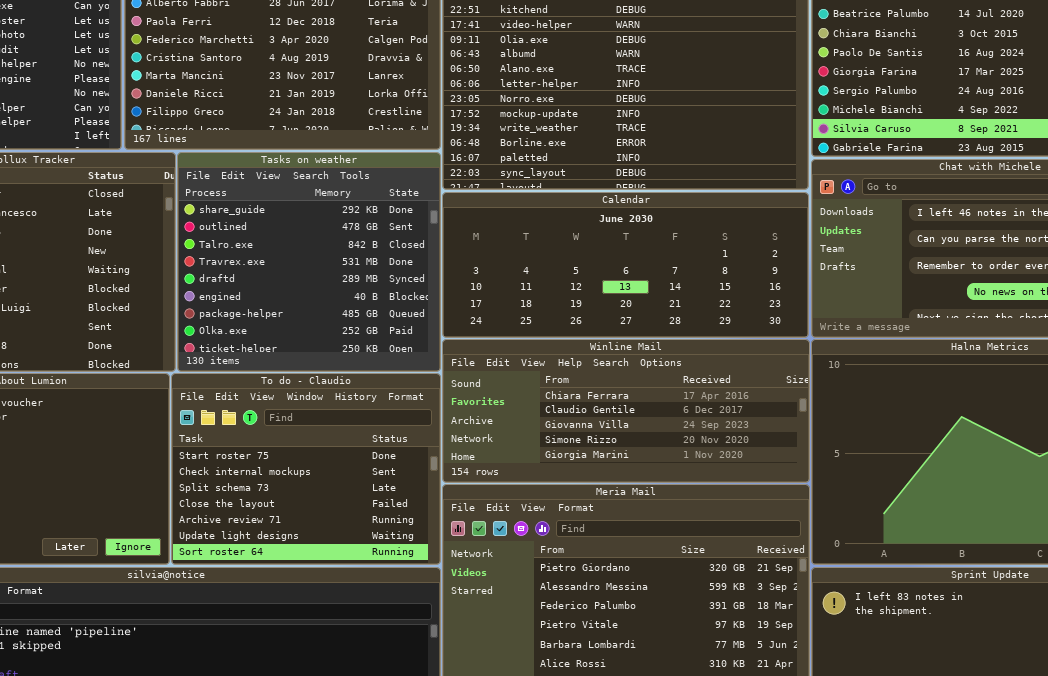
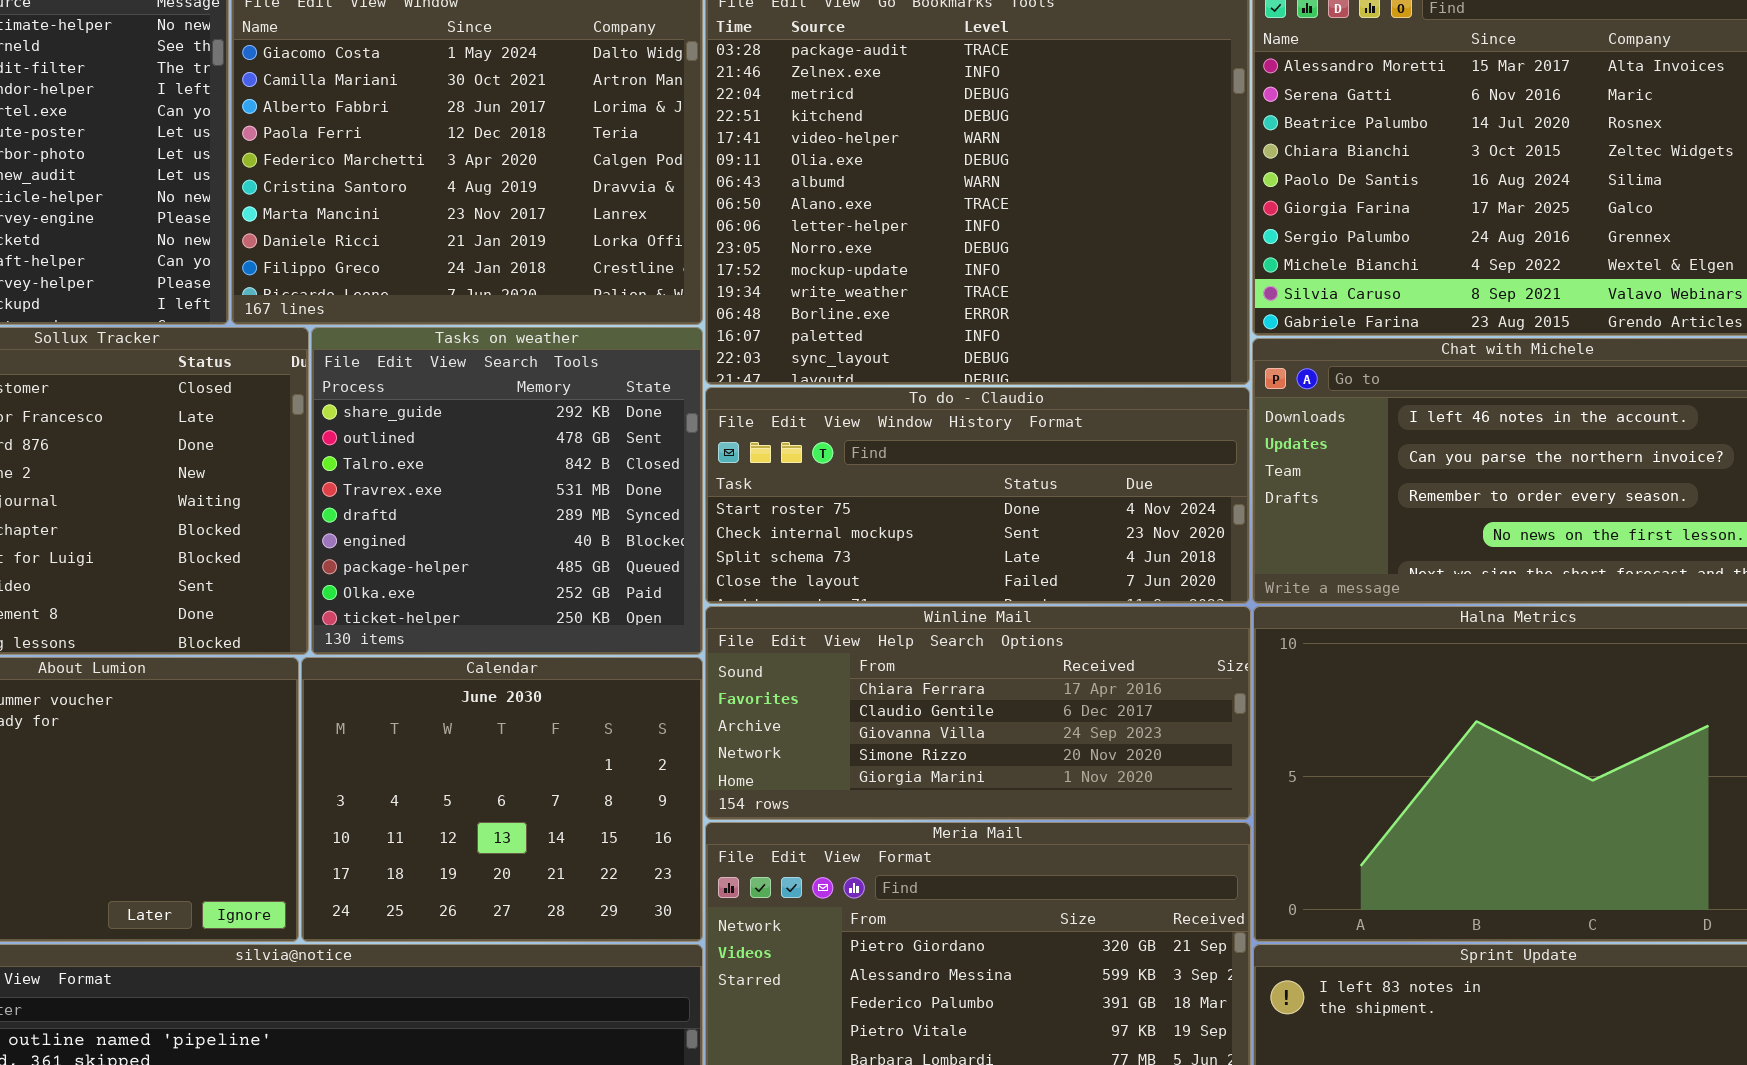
Calendar: [442,192,809,338] -> [301,657,703,942], moved, resized
To do - Claudio: [171,373,441,565] -> [705,387,1250,604], moved, resized

